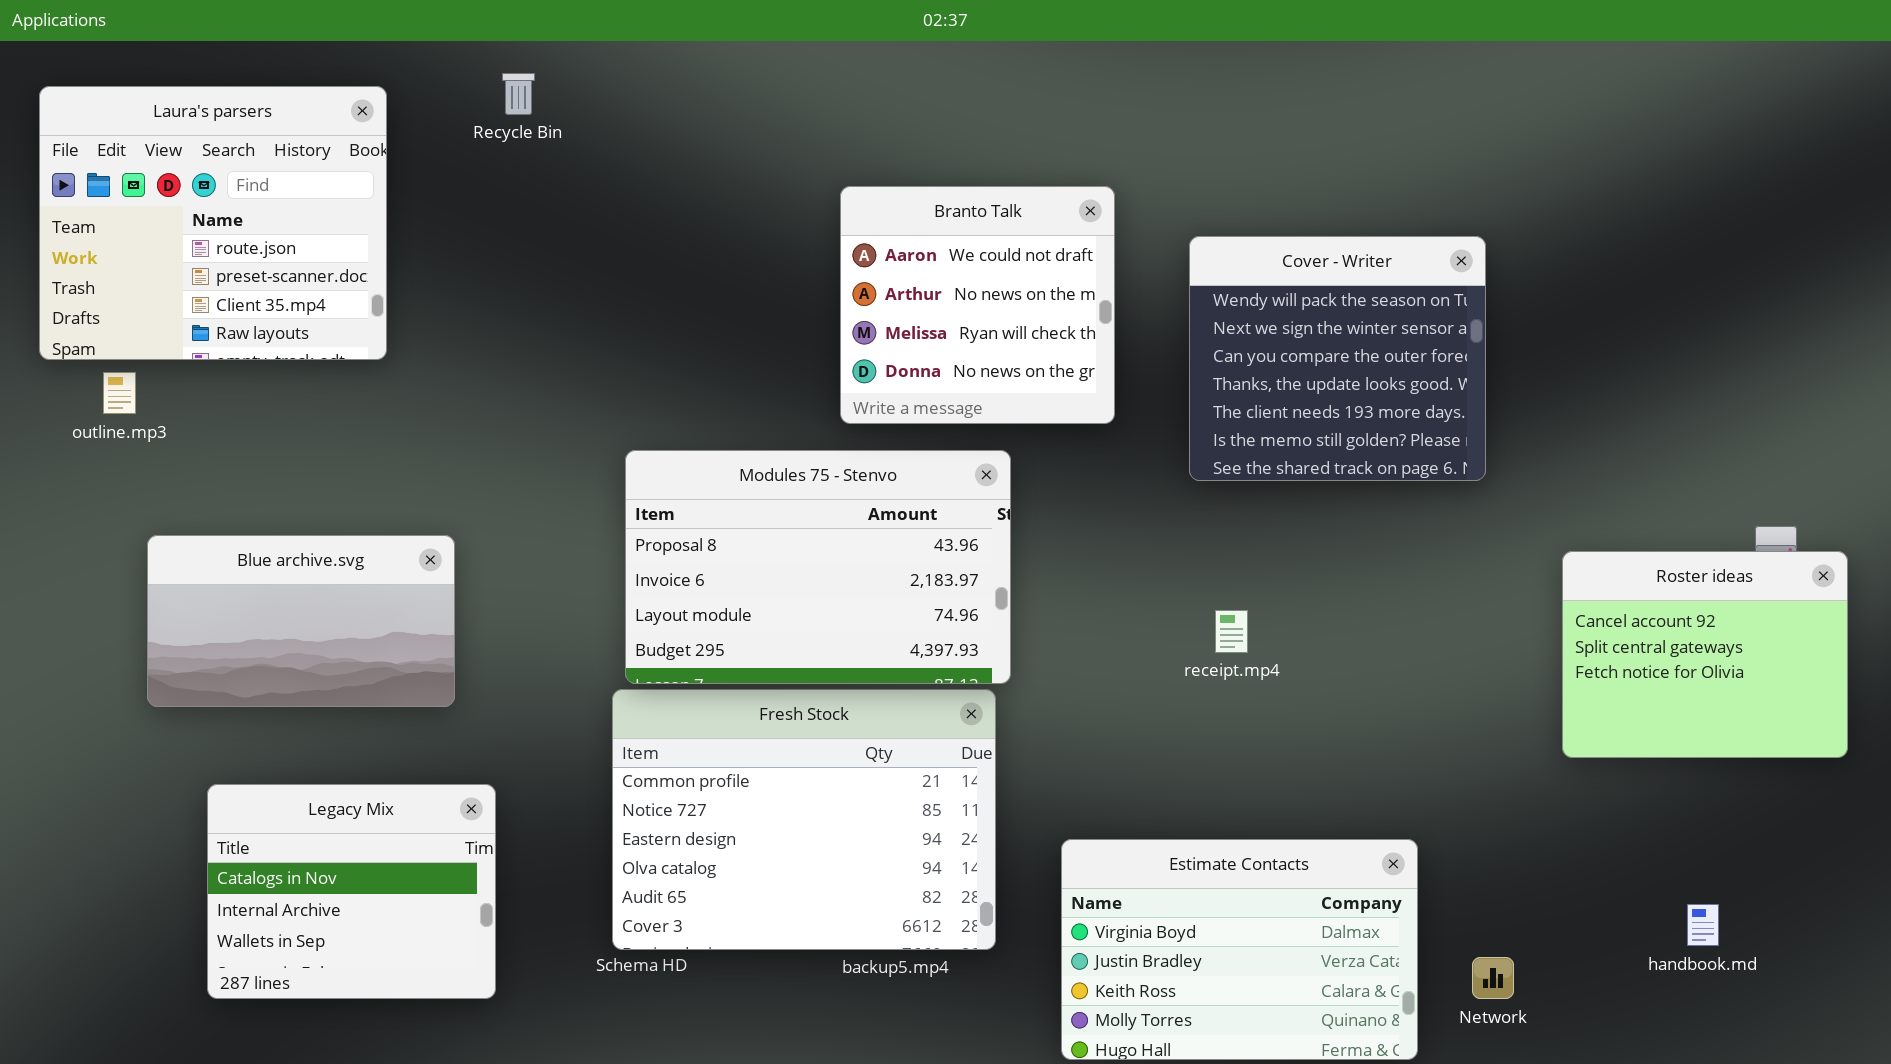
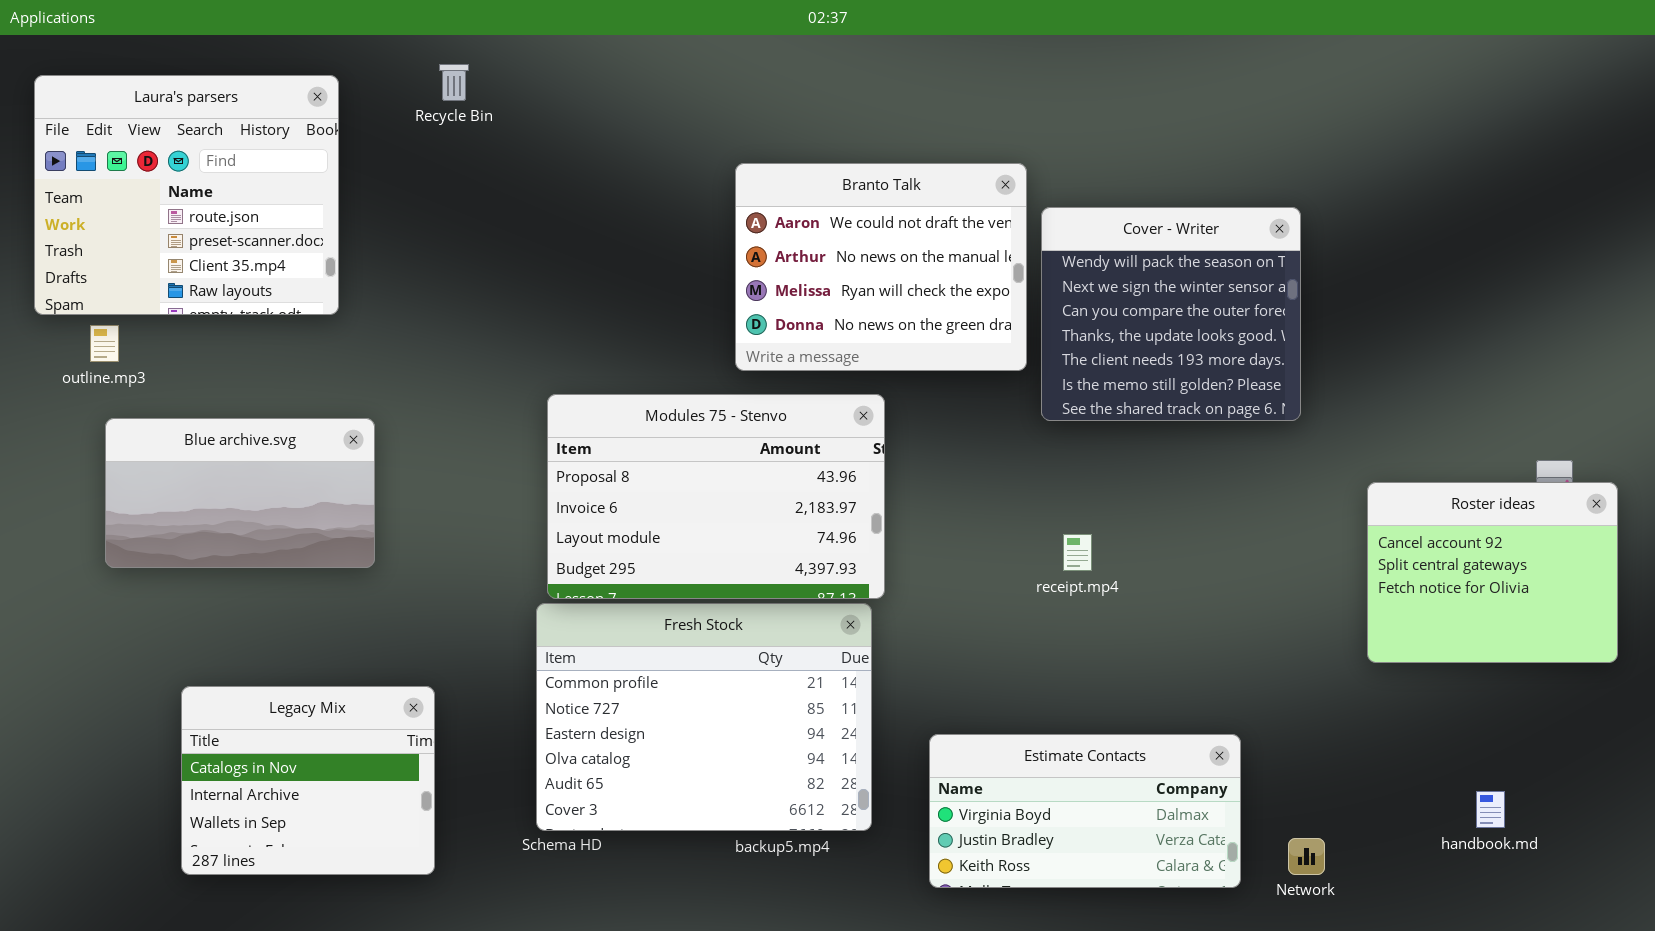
Branto Talk: [840,186,1115,424] -> [735,163,1027,371], resized
Blue archive.svg: [147,535,455,707] -> [105,418,375,568], moved
Estimate Contacts: [1061,839,1418,1060] -> [929,734,1241,888], resized

